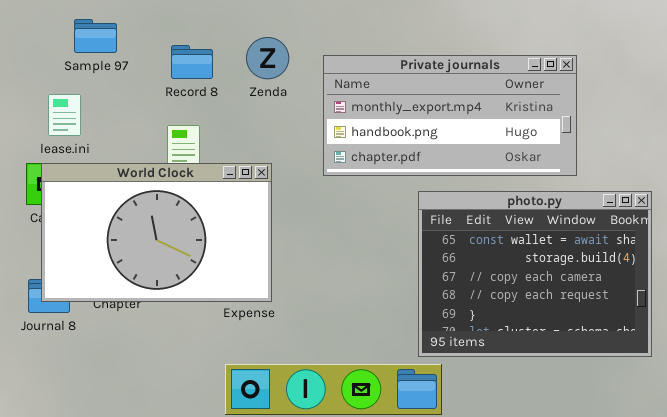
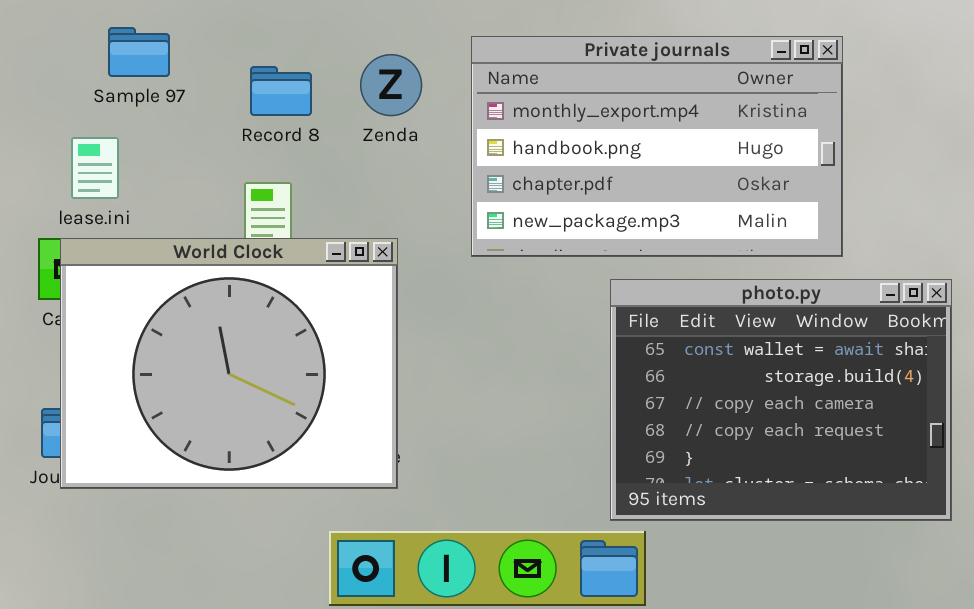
Private journals: [323,55,577,176] -> [471,36,843,257], resized
World Clock: [41,163,272,302] -> [60,238,398,489], resized

